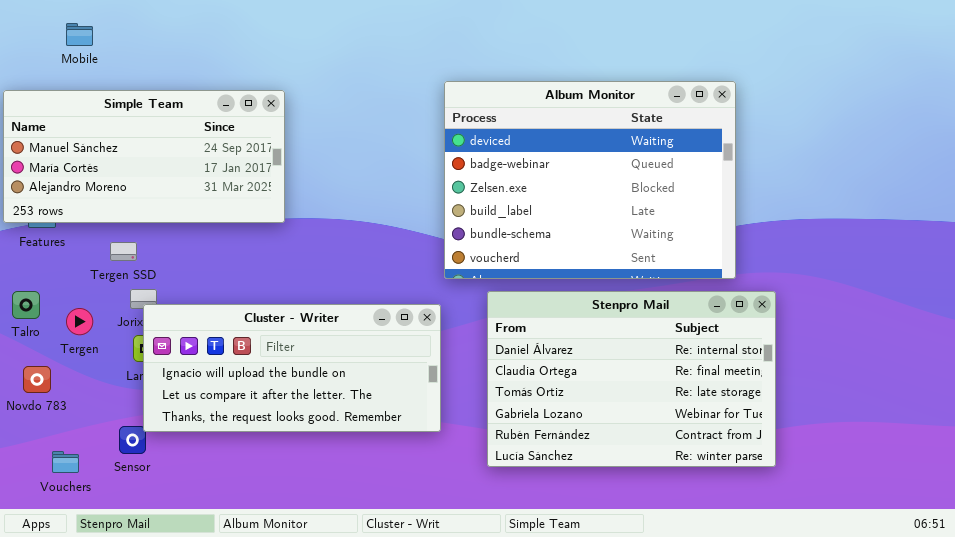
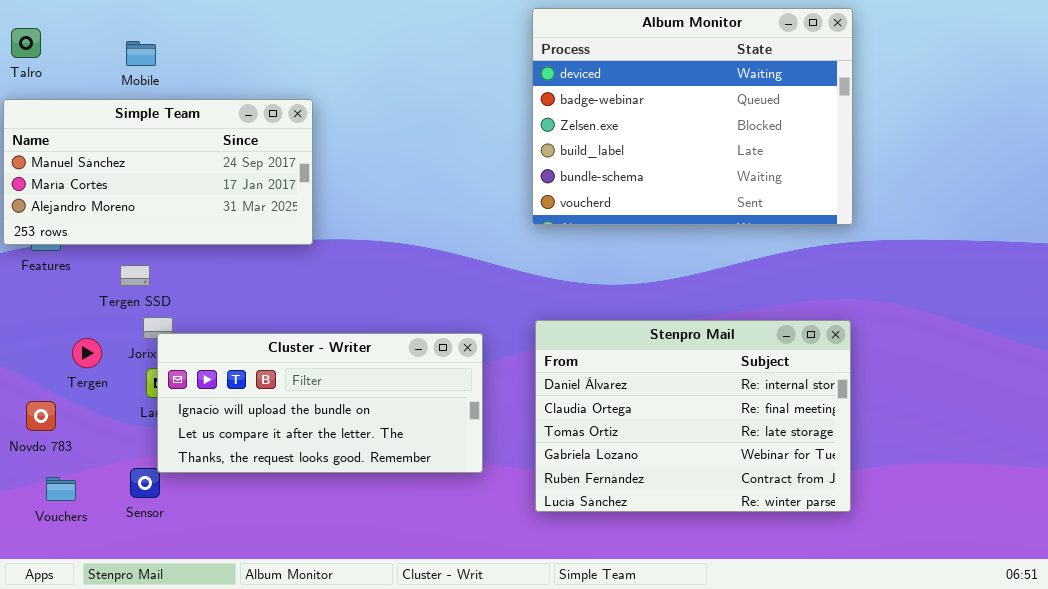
Mobile: [66,23,93,46] -> [126,41,156,66], moved
Album Monitor: [444,81,736,279] -> [532,8,853,225], moved
Talro: [12,291,40,319] -> [11,28,41,58], moved
Vouchers: [52,451,79,473] -> [46,477,76,501], moved

